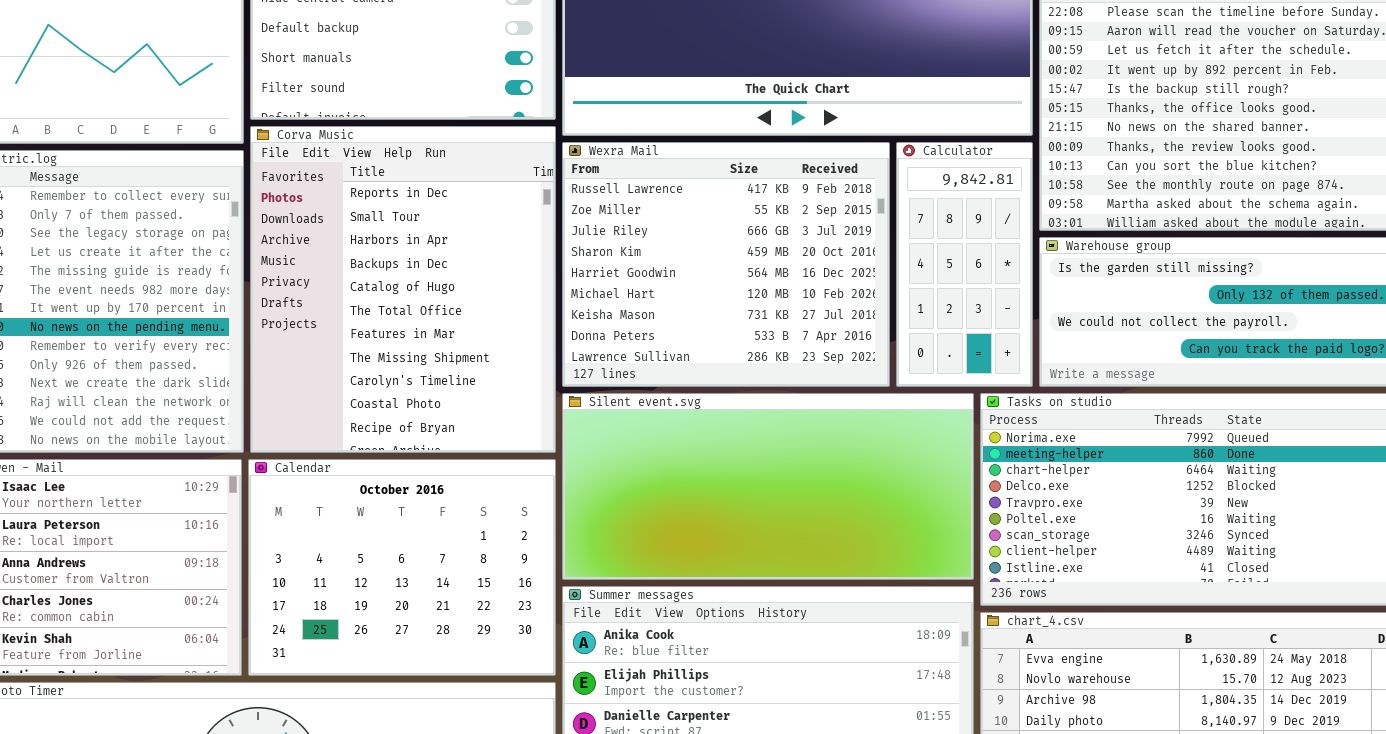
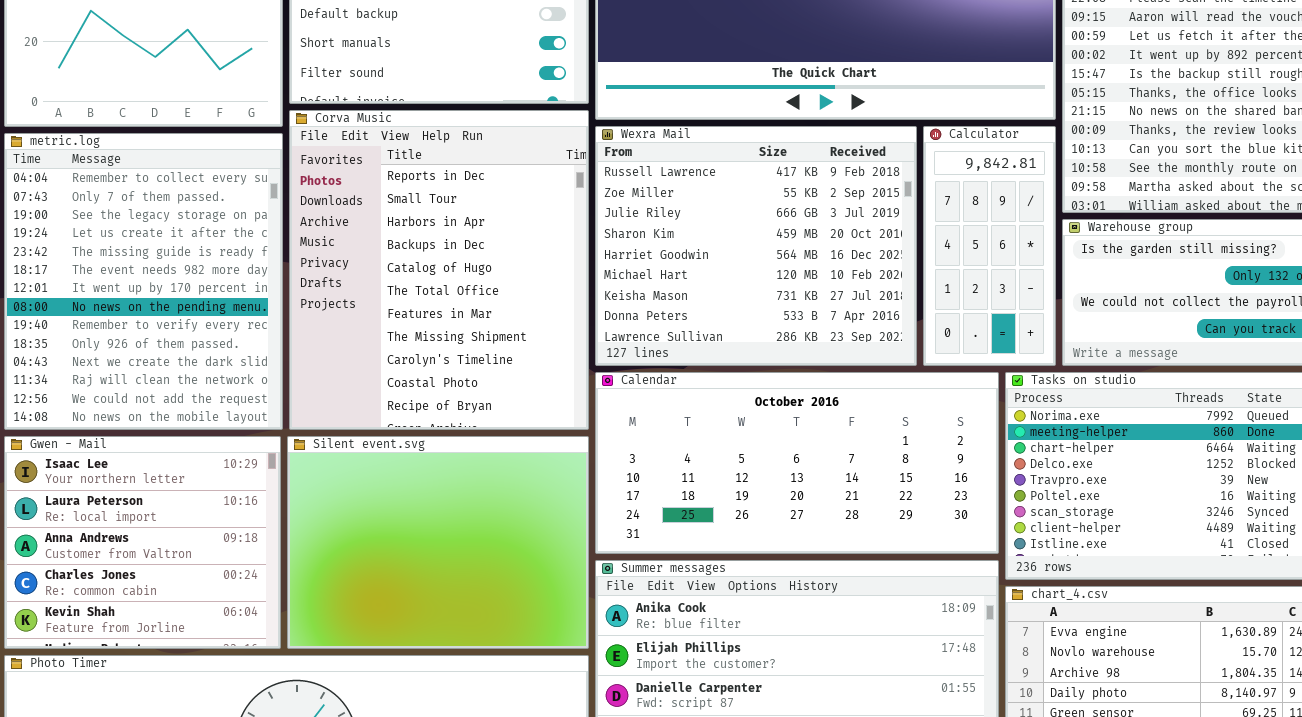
Silent event.svg: [562,393,974,580] -> [287,436,589,649], moved, resized
Calendar: [248,459,556,676] -> [595,372,999,554], moved, resized

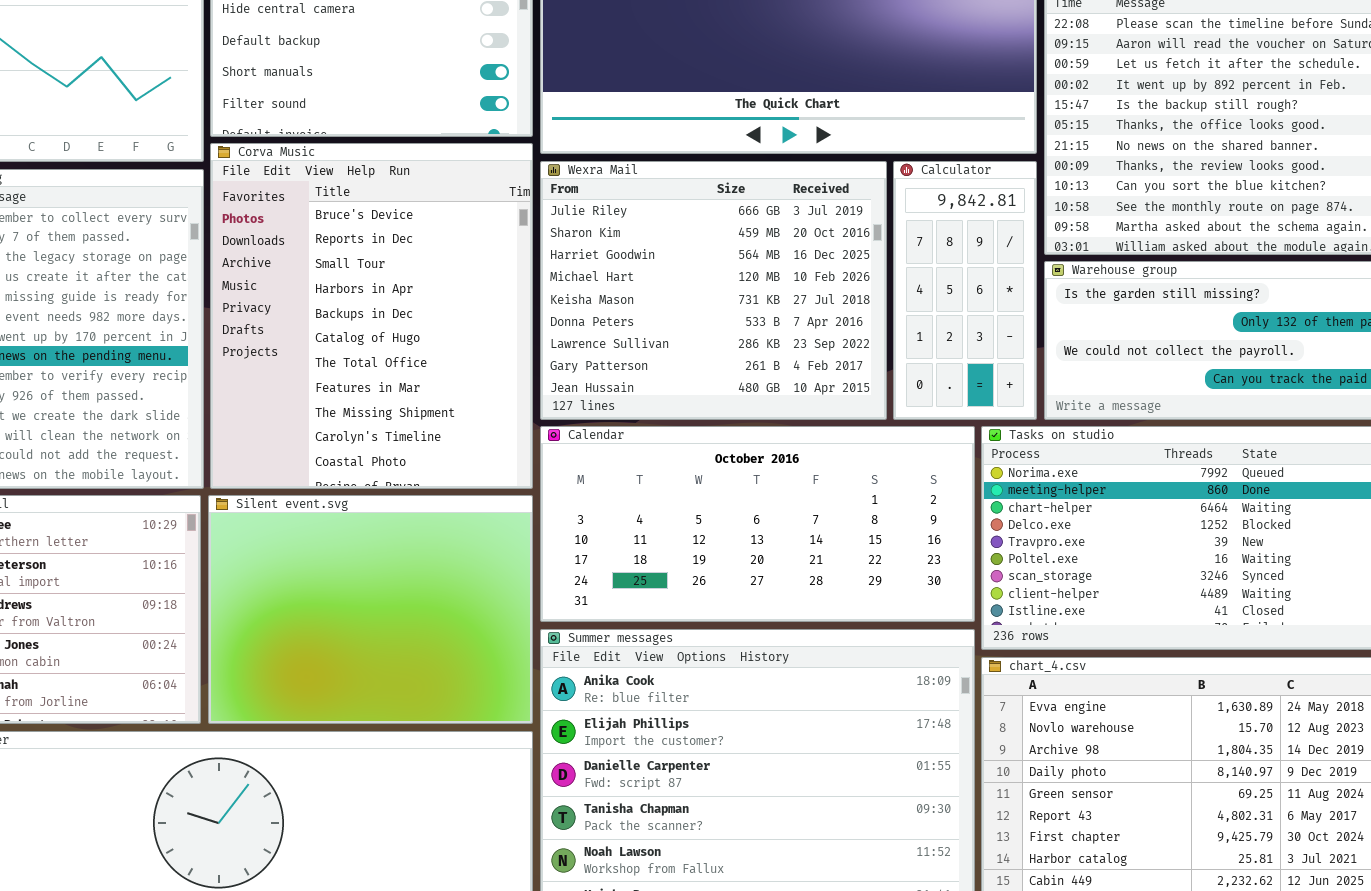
Corva Music: [289,110,589,430] -> [210,143,533,489], scrolled up 1 row
Wexra Mail: [595,126,917,366] -> [540,161,887,420], scrolled down 2 rows

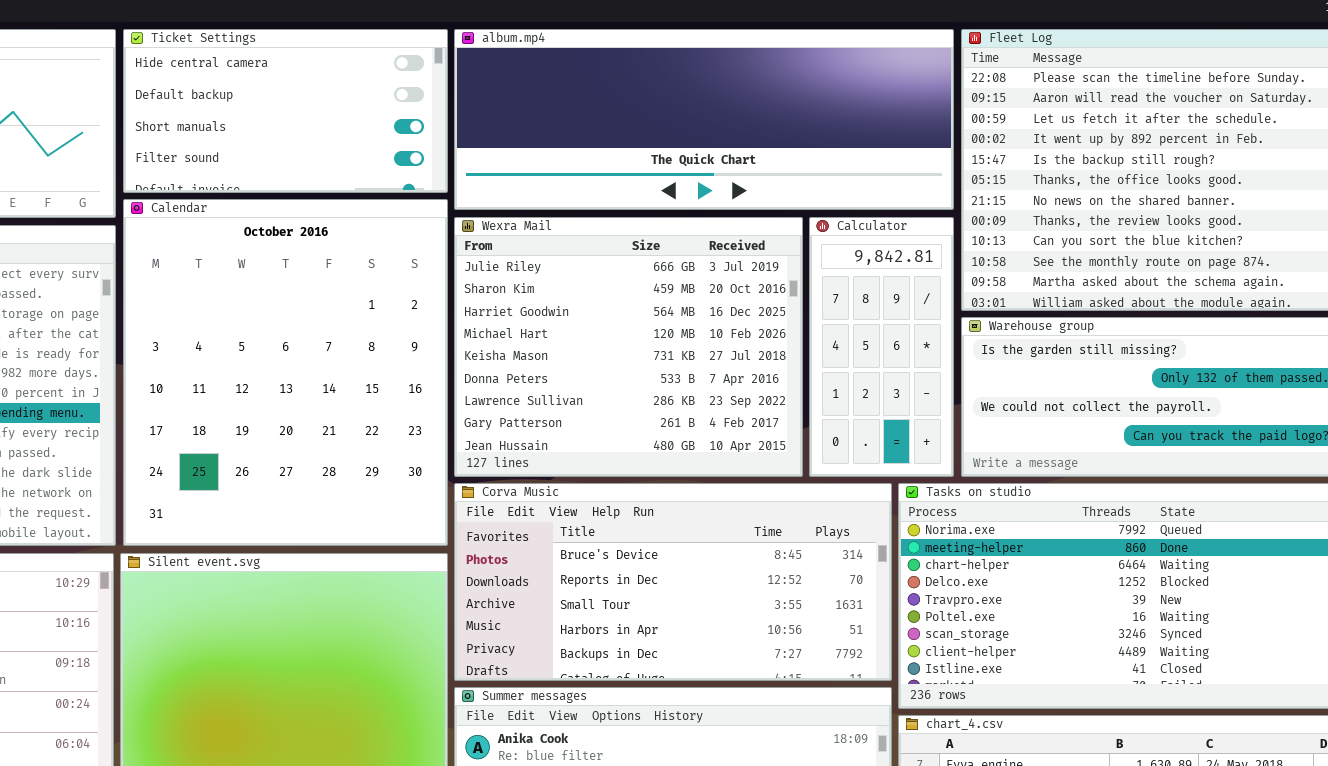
Corva Music: [210,143,533,489] -> [454,483,892,681], moved, resized
Calendar: [540,426,975,622] -> [123,199,448,546], moved, resized

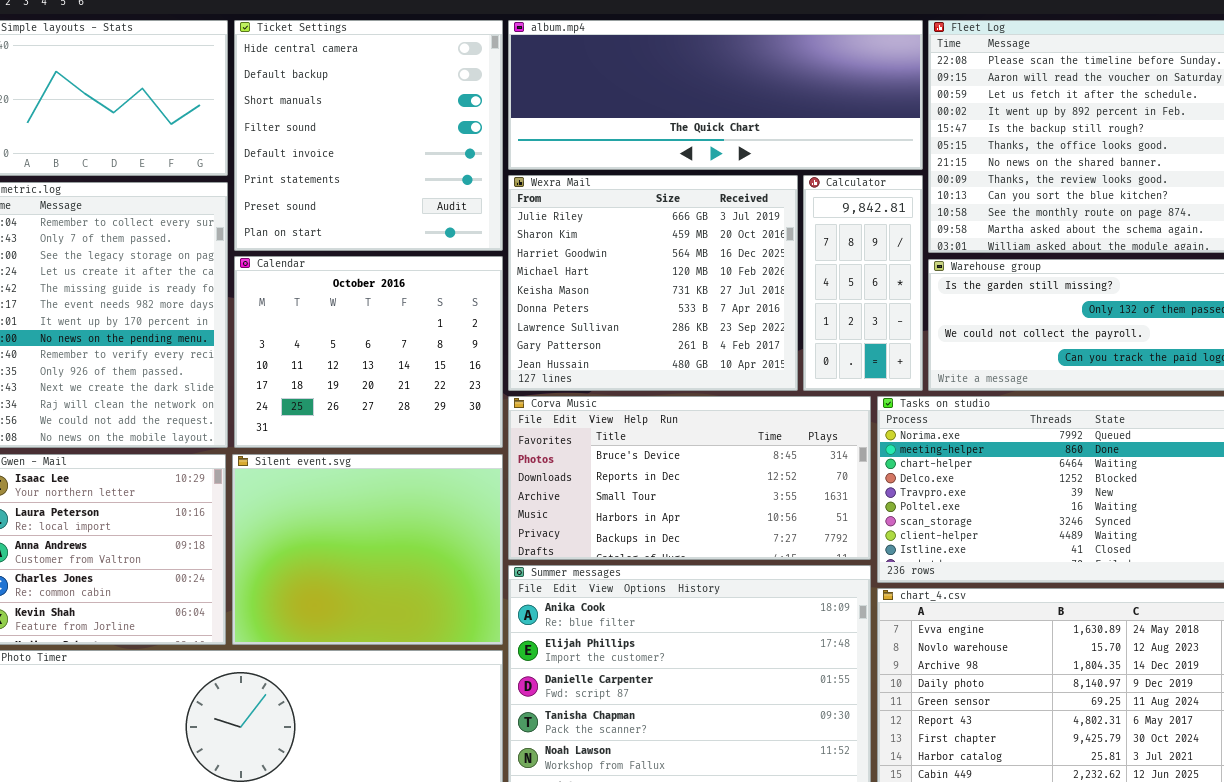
Ticket Settings: [123,29,448,193] -> [234,20,503,251], resized
Calendar: [123,199,448,546] -> [234,256,503,448], resized

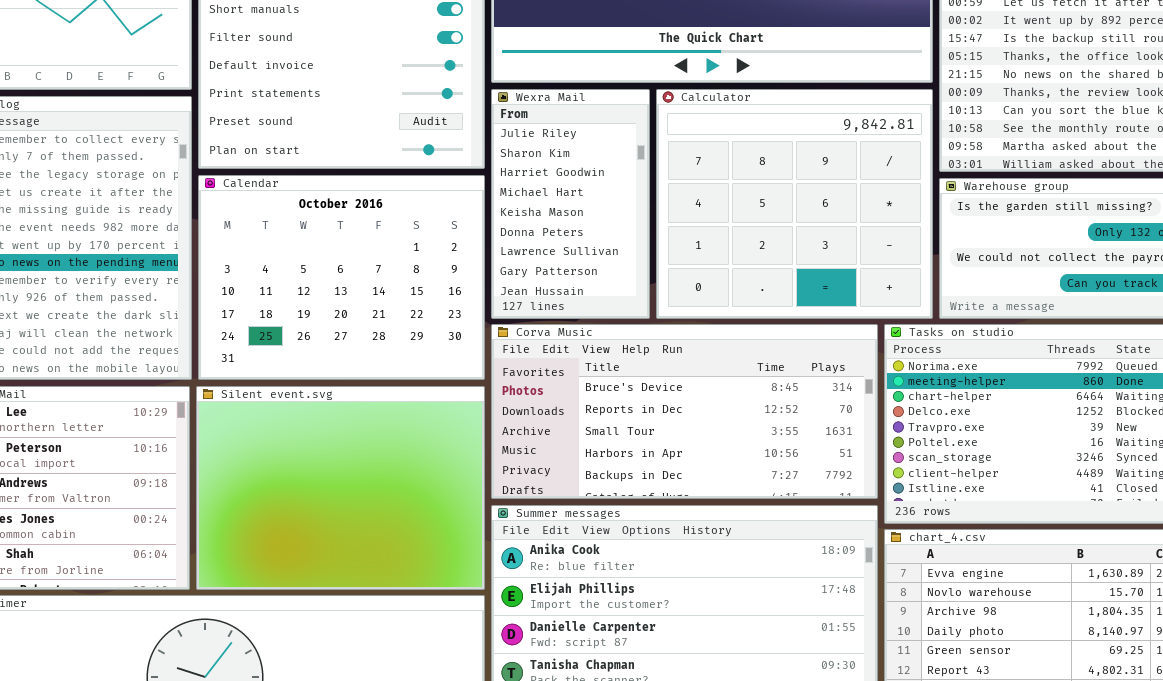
Wexra Mail: [508,175,798,391] -> [491,89,650,319], resized
Calculator: [803,175,923,391] -> [656,89,933,319], resized

